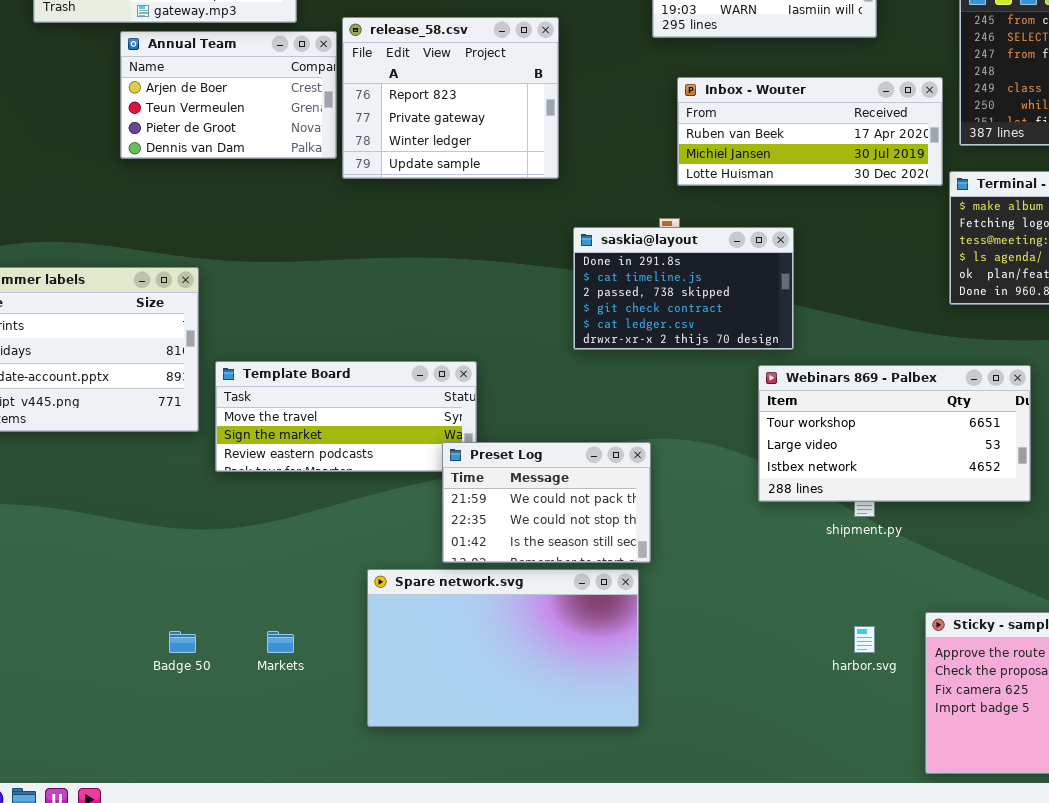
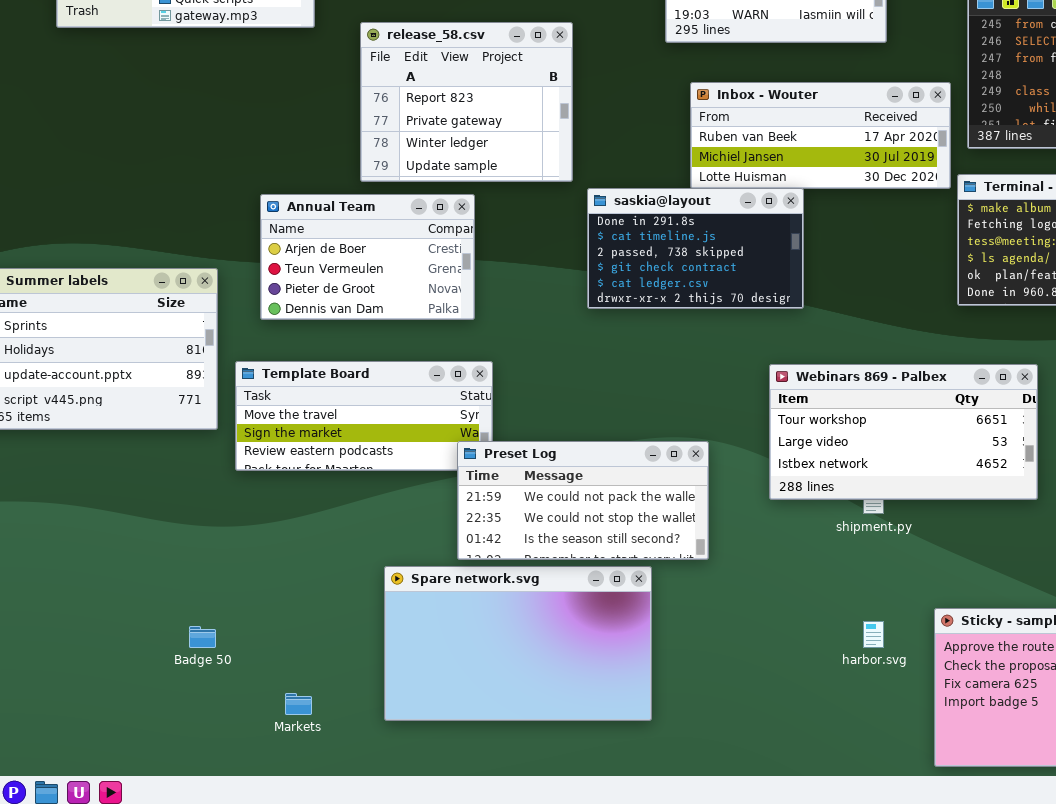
Annual Team: [120,31,337,159] -> [260,194,475,320], moved
saskia@layout: [573,227,794,350] -> [587,188,804,309], moved
Preset Log: [442,442,651,563] -> [457,441,709,560], resized
Markets: [267,631,294,653] -> [285,693,312,715], moved

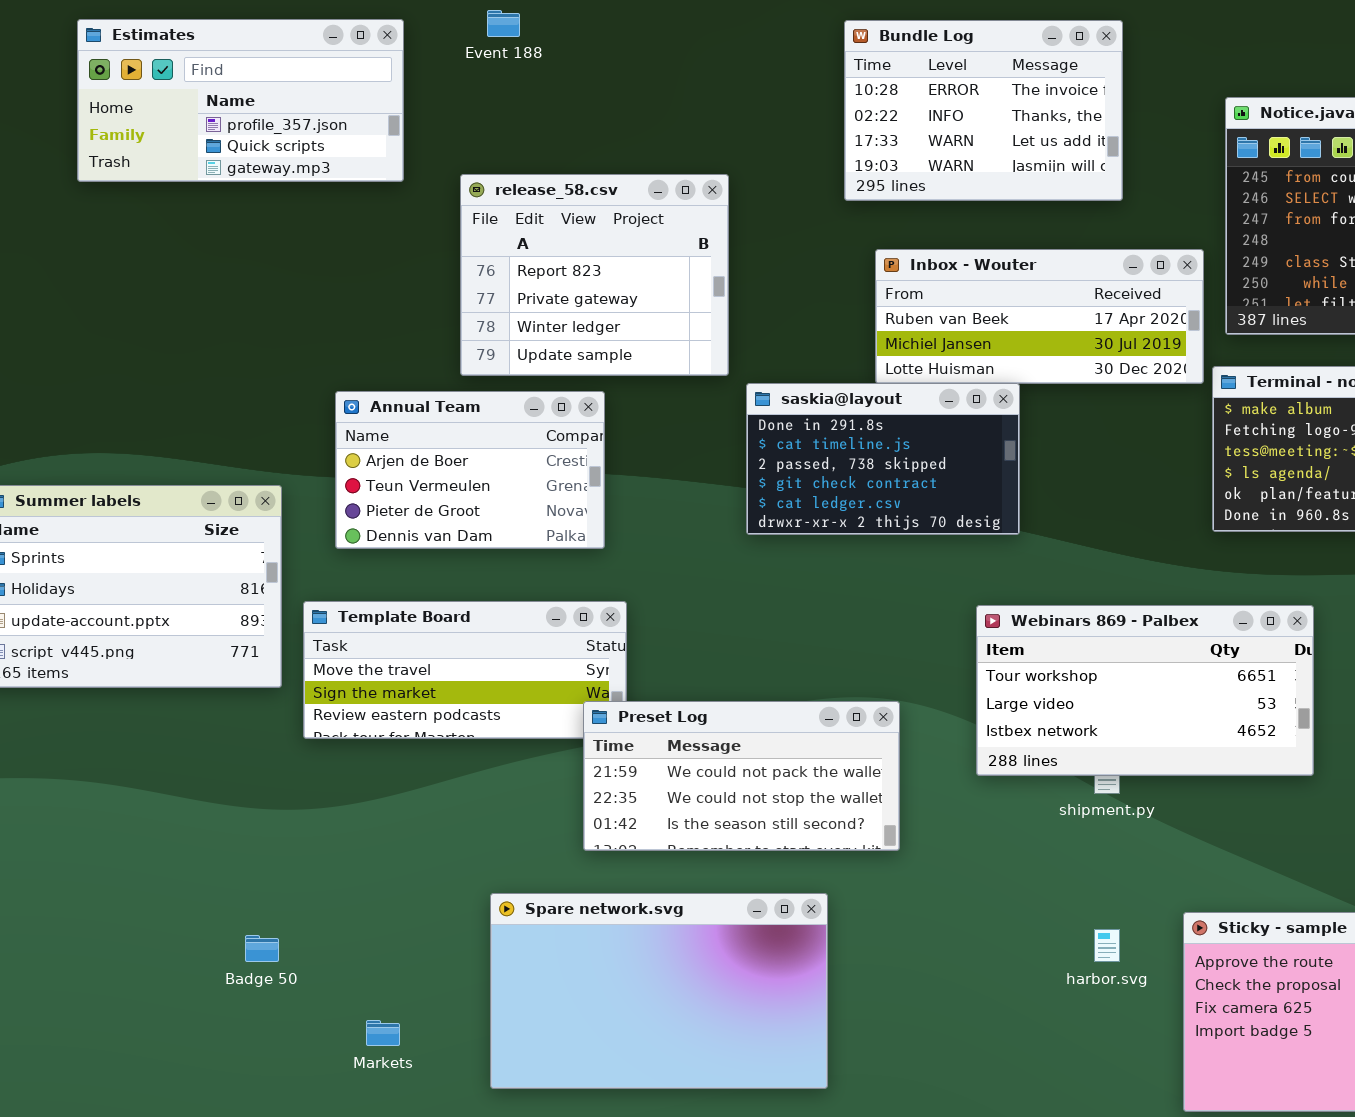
Spare network.svg: [384,566,652,721] -> [490,893,828,1089], moved

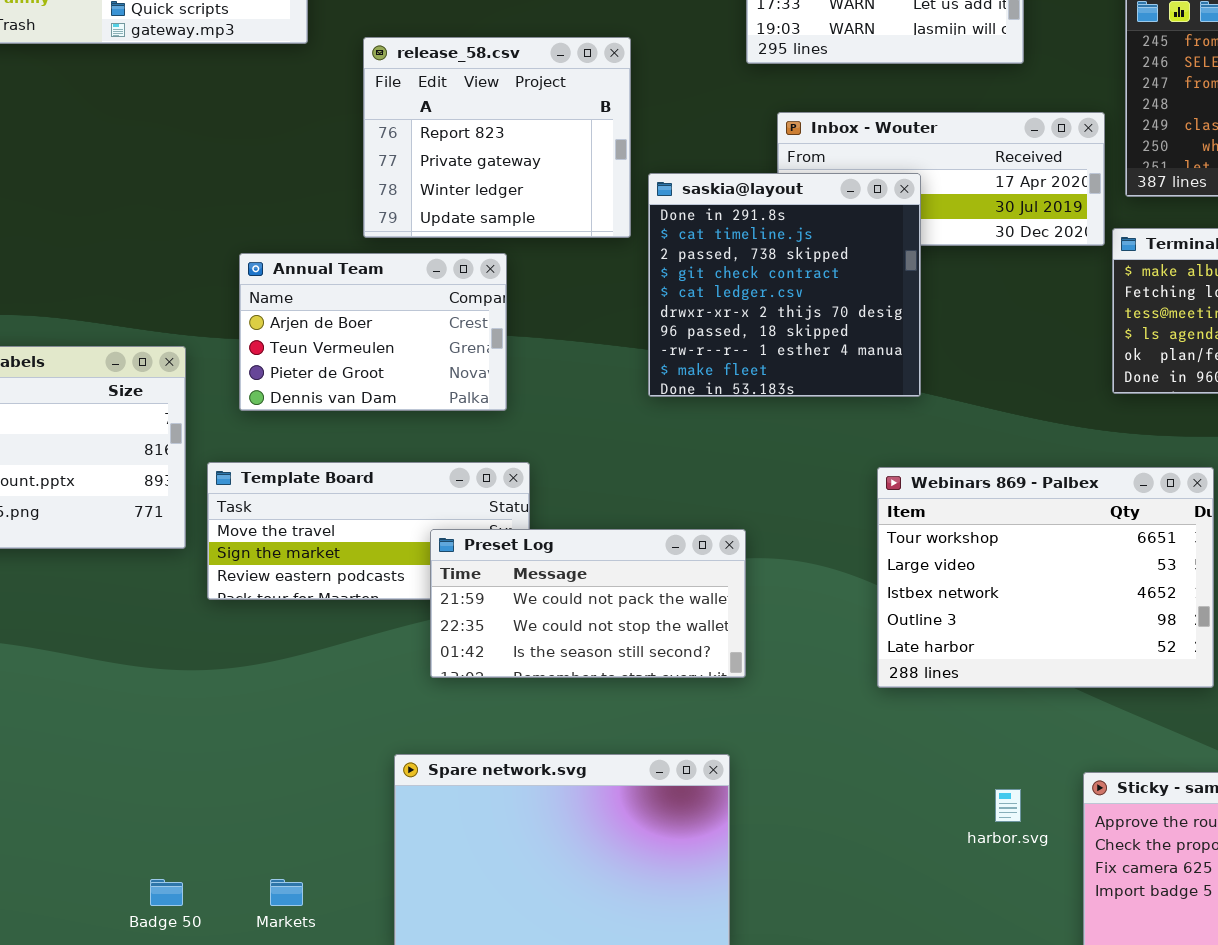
saskia@layout: [746,383,1020,535] -> [648,173,921,397], resized
Webinars 869 - Palbex: [976,605,1314,776] -> [877,467,1214,688], resized
Preset Log: [583,701,900,851] -> [430,529,746,678], moved
Badge 50: [245,935,279,962] -> [150,879,183,906], moved

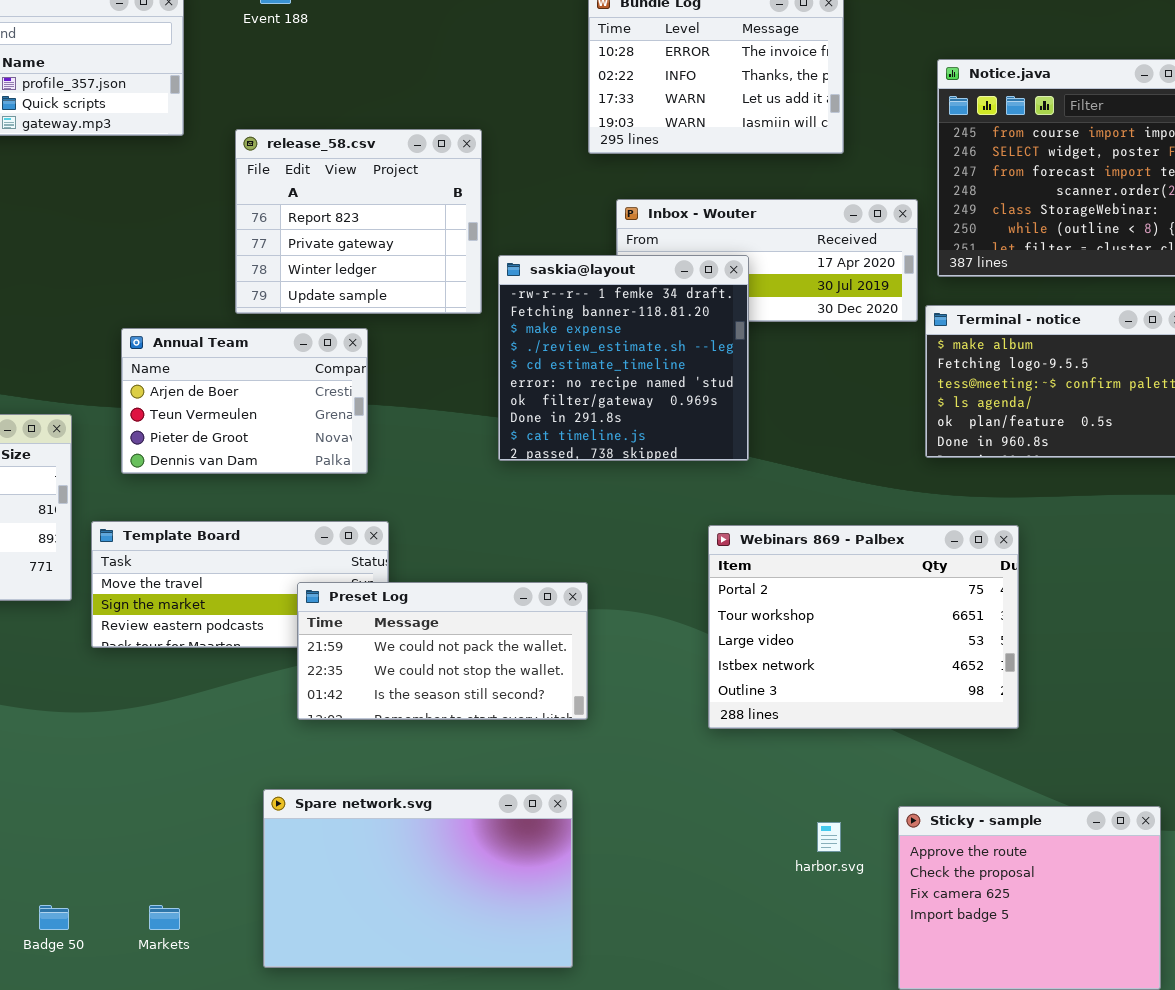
saskia@layout: [648,173,921,397] -> [498,255,749,461], scrolled up 7 rows
Webinars 869 - Palbex: [877,467,1214,688] -> [708,525,1019,729], scrolled up 1 row

